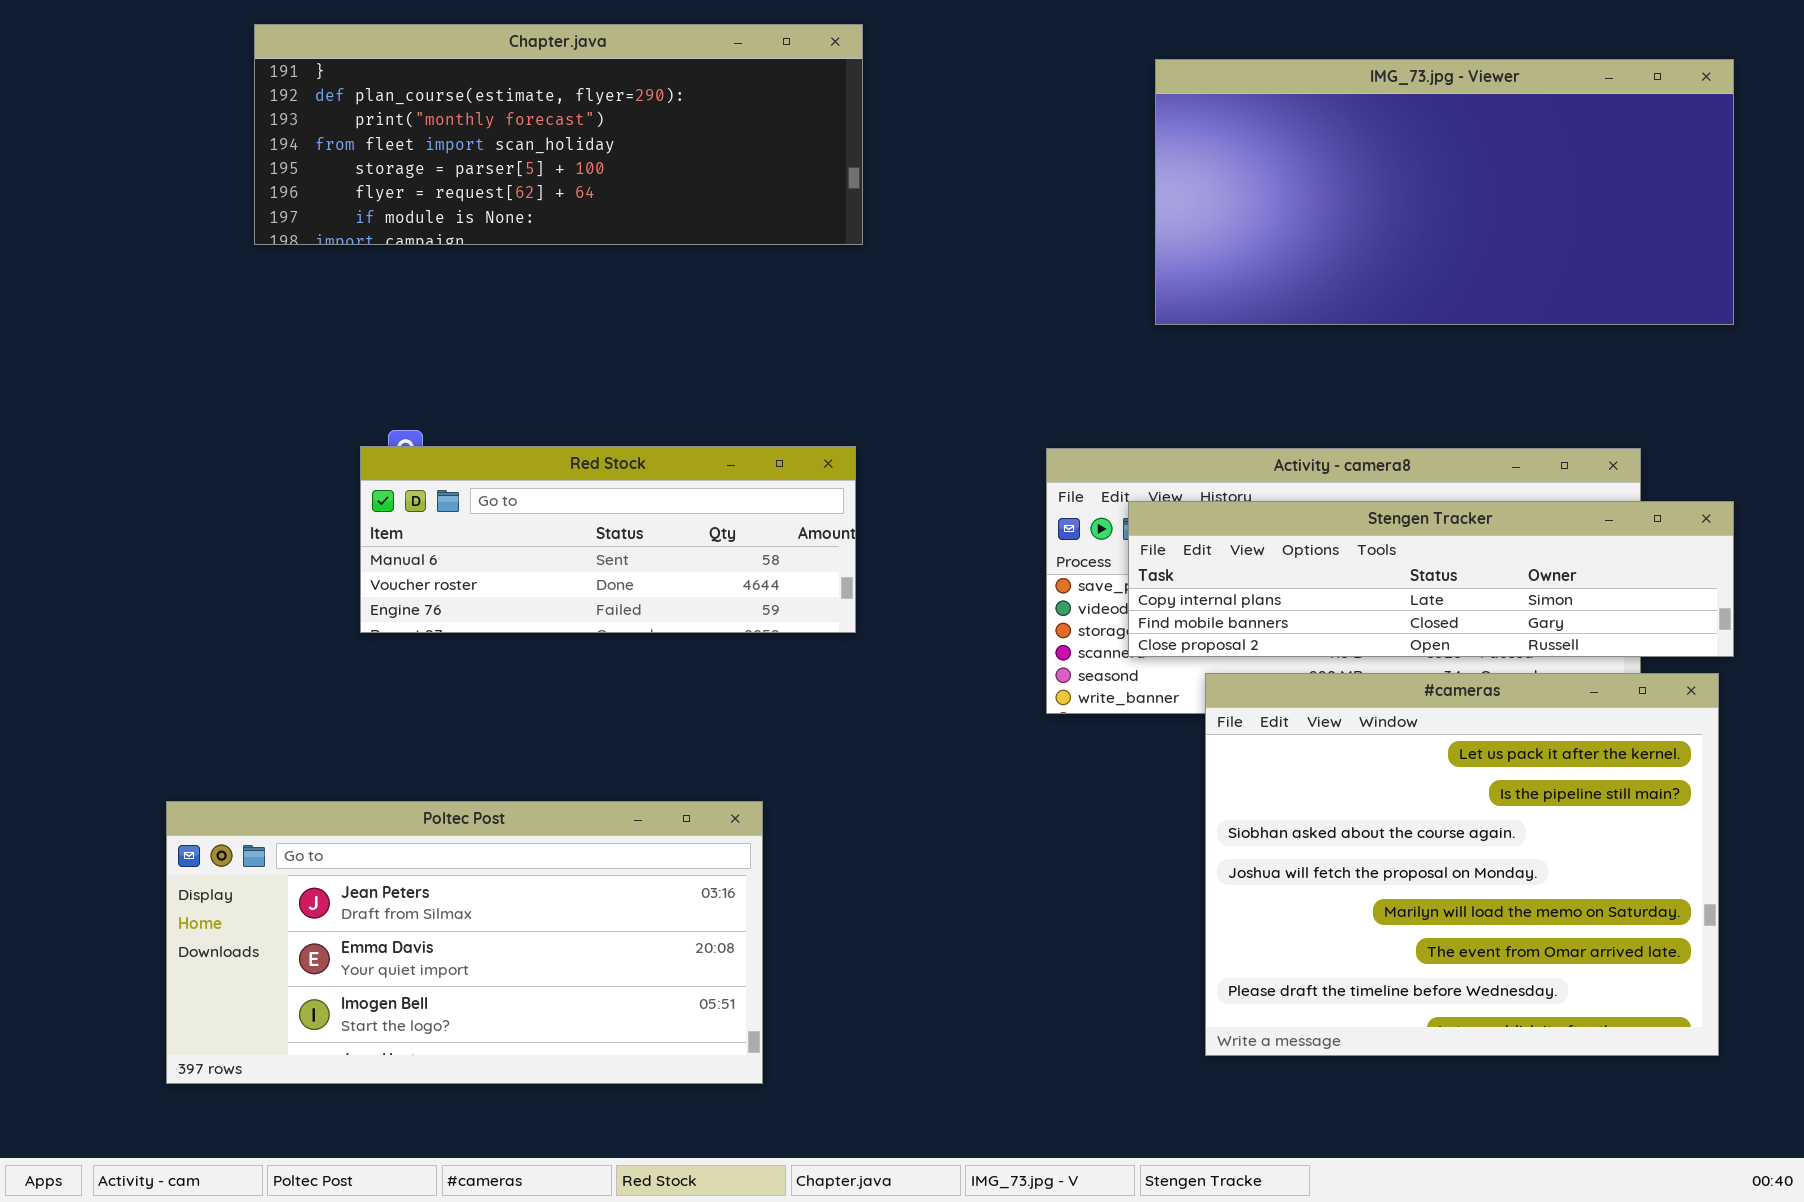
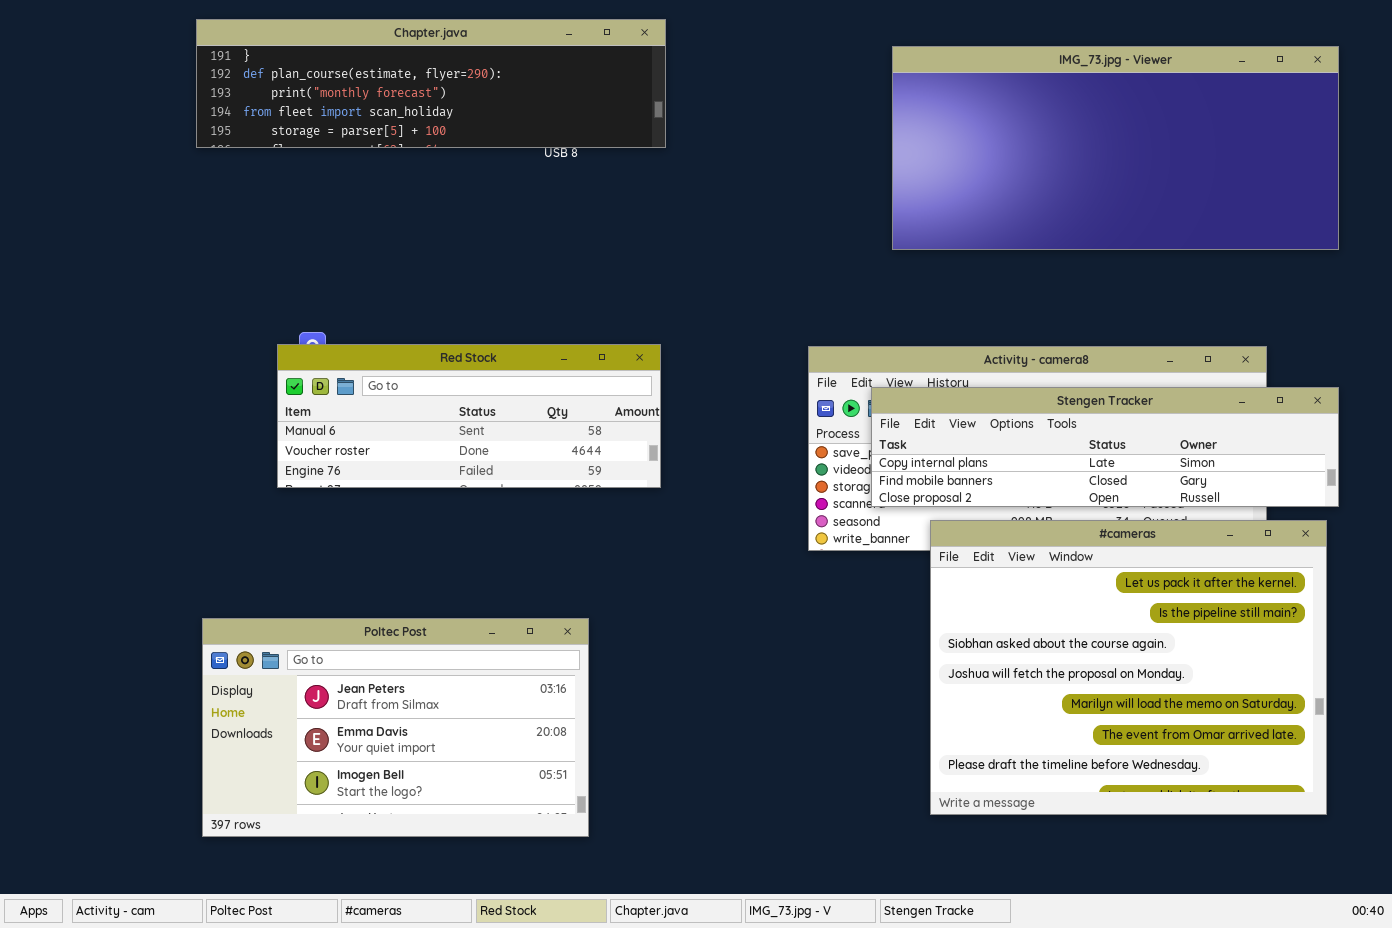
Chapter.java: [254,24,863,245] -> [196,19,666,148], resized
Poltec Post: [166,801,763,1084] -> [202,618,589,837], resized

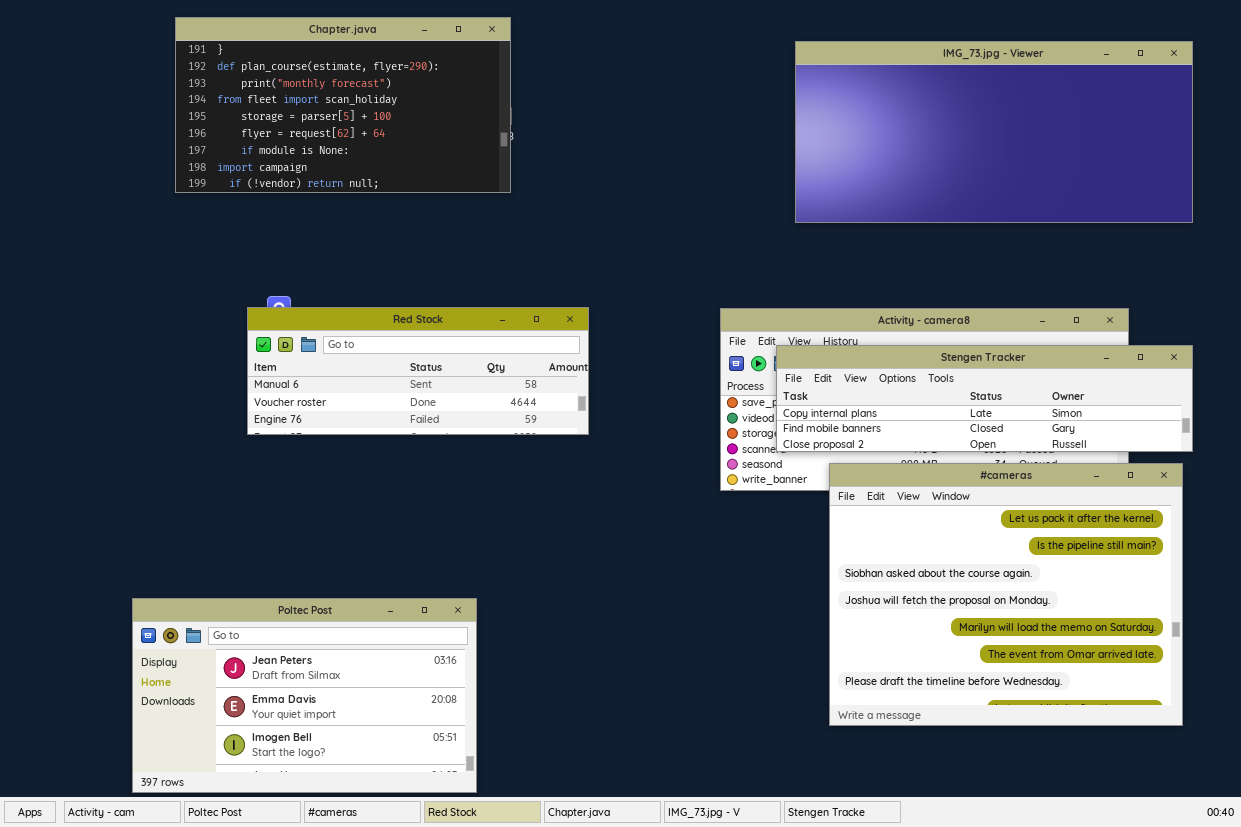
Chapter.java: [196,19,666,148] -> [175,17,511,193], resized
Poltec Post: [202,618,589,837] -> [132,598,477,793], moved

